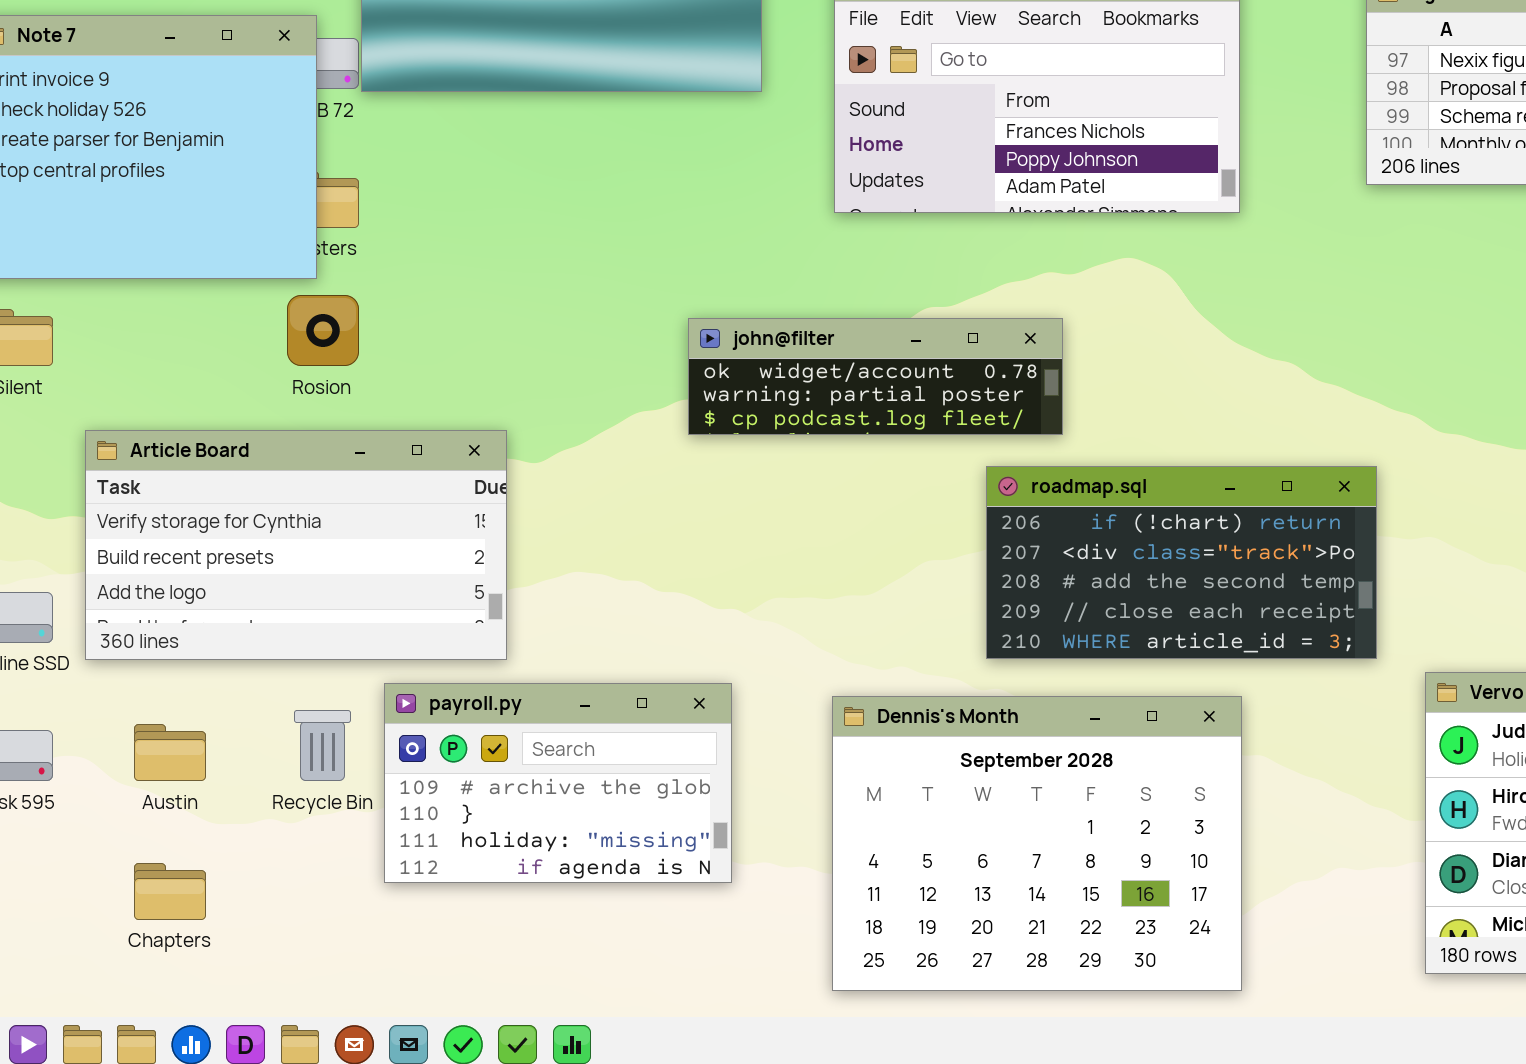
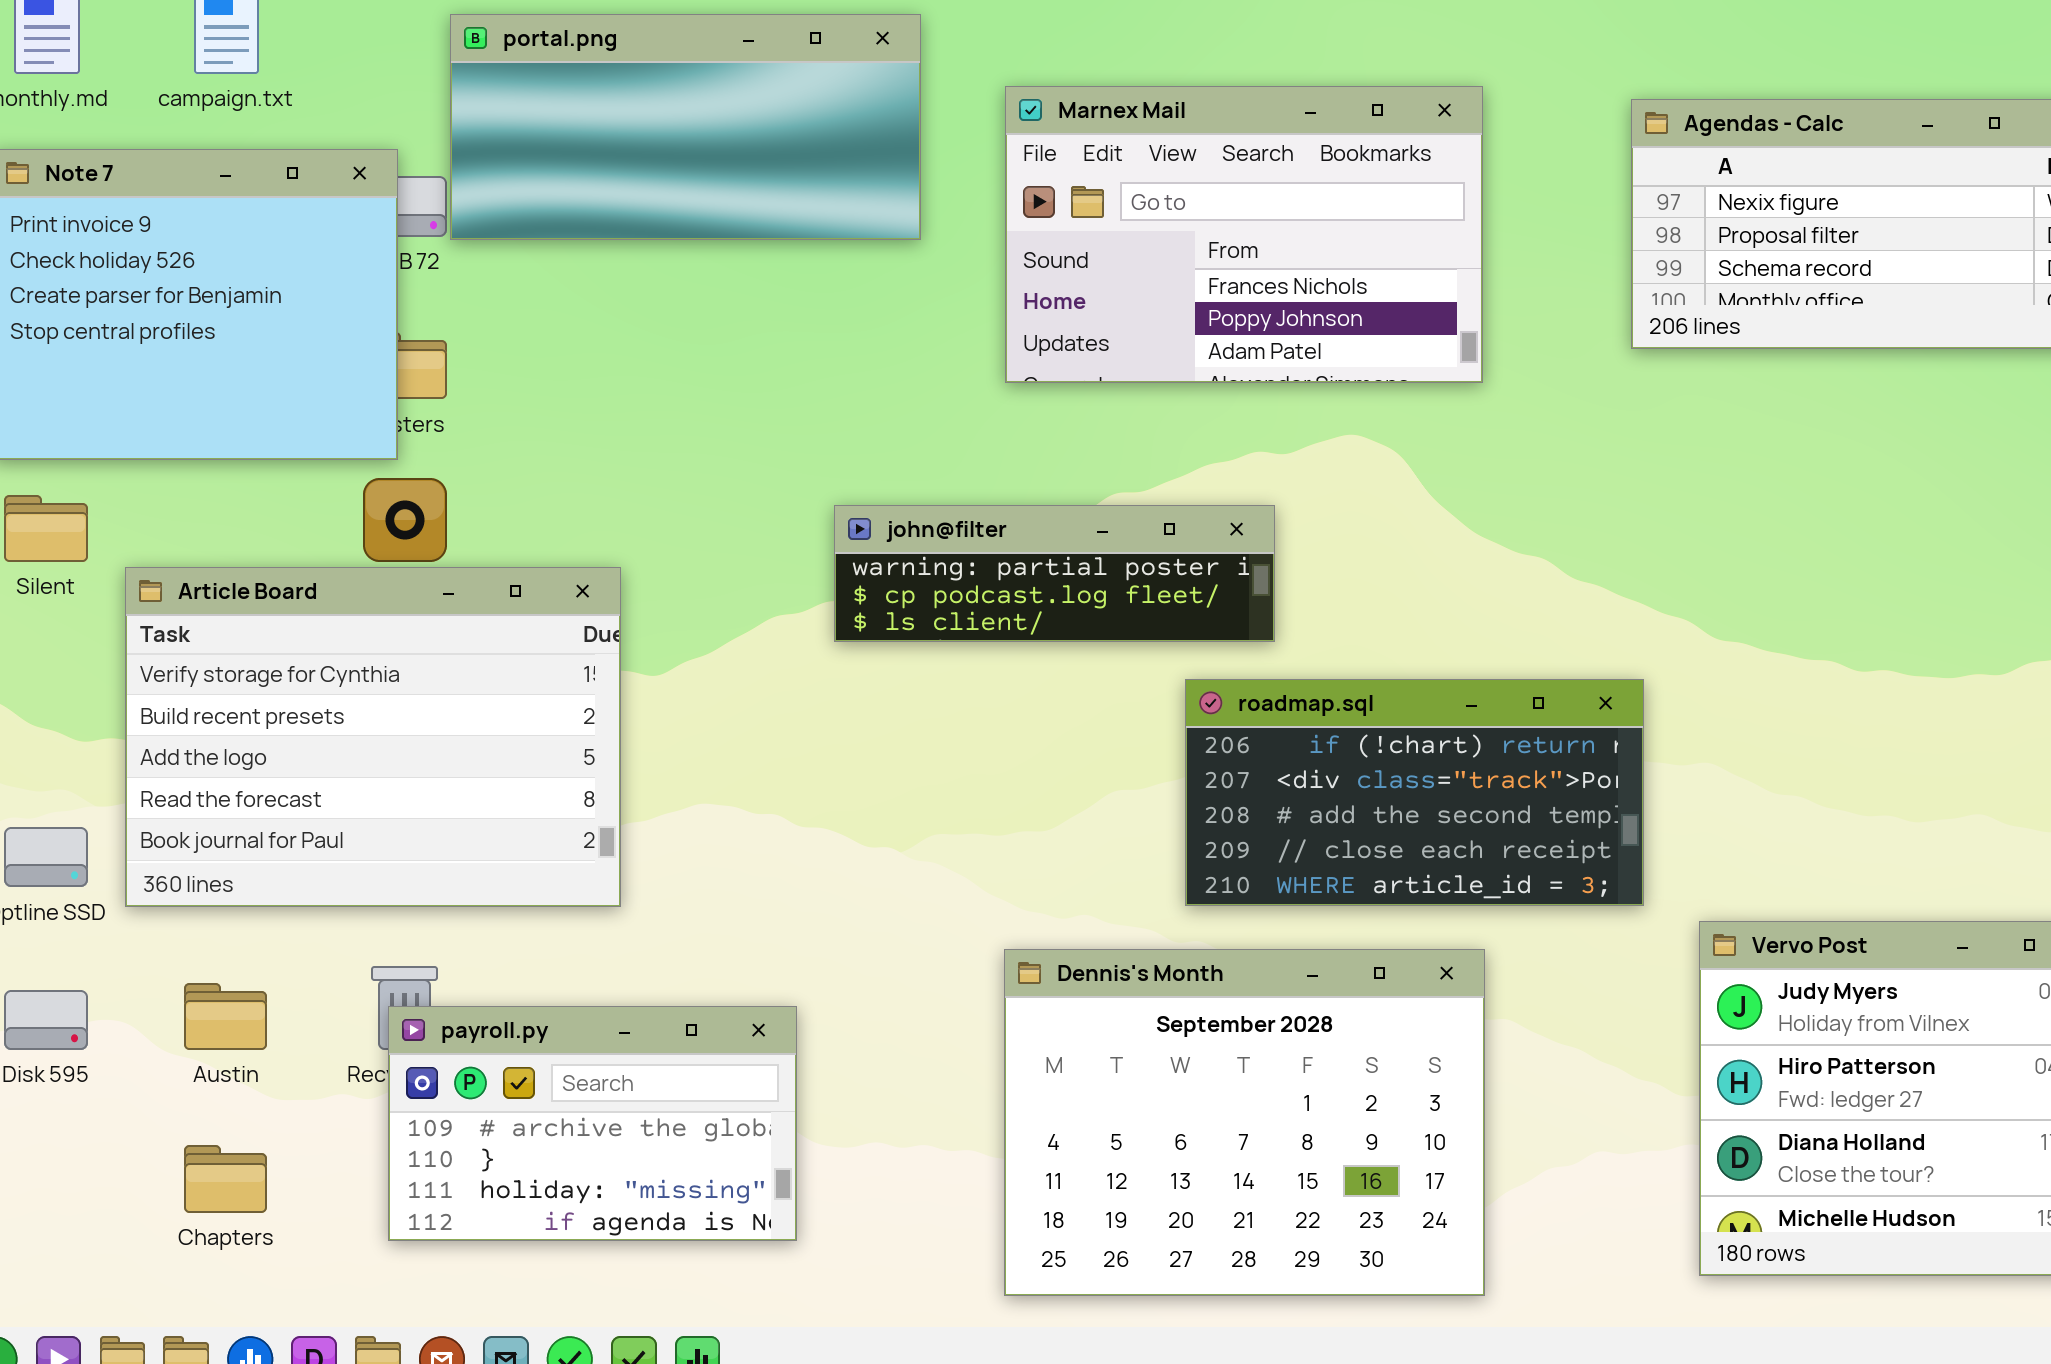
john@filter: [688,318,1063,435] -> [834,505,1275,642], scrolled down 1 row
Article Board: [85,430,507,660] -> [125,567,621,907], resized
payroll.py: [384,683,732,883] -> [388,1006,797,1241], moved

